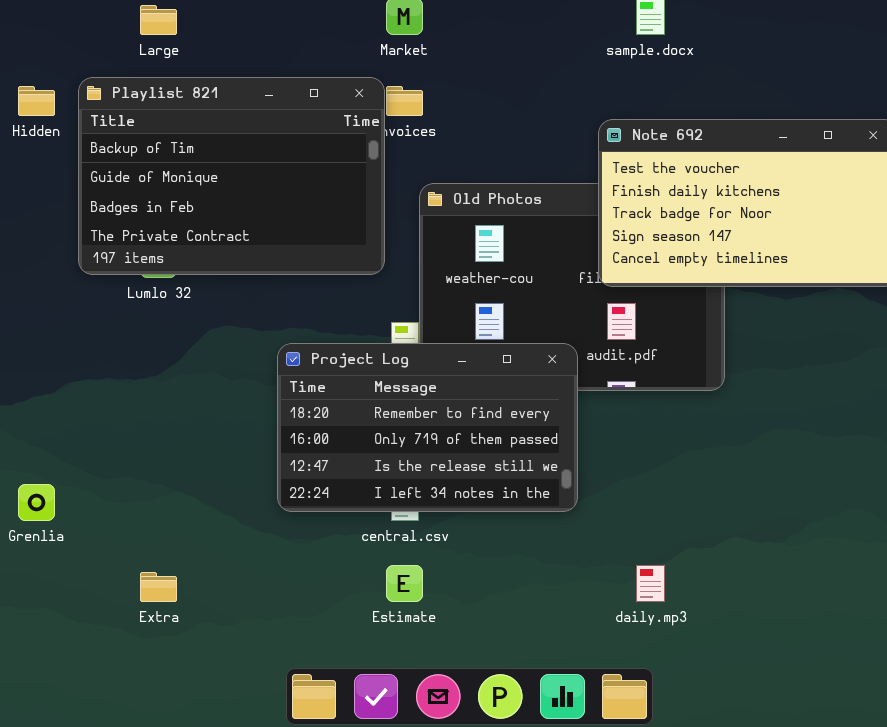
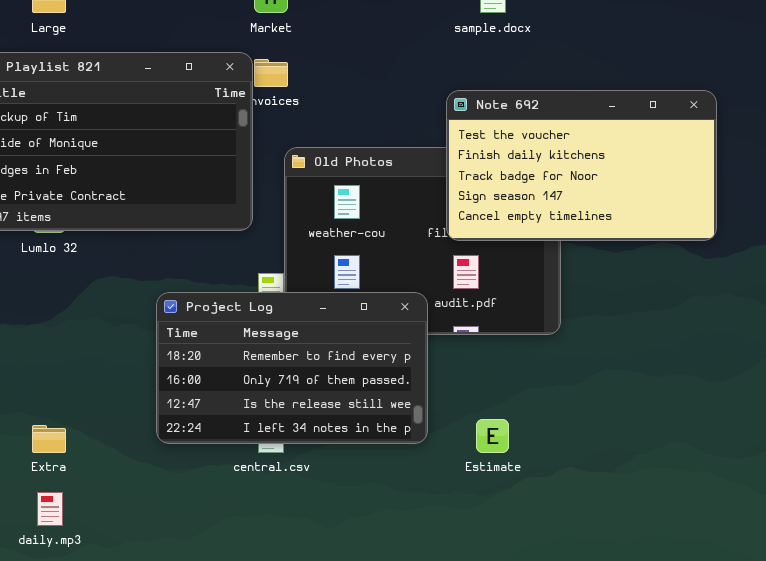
Estimate: [386,565,423,602] -> [476,419,509,453], moved
daily.mp3: [636,565,665,602] -> [37,492,63,526], moved
Extra: [140,572,177,602] -> [32,425,66,453], moved

